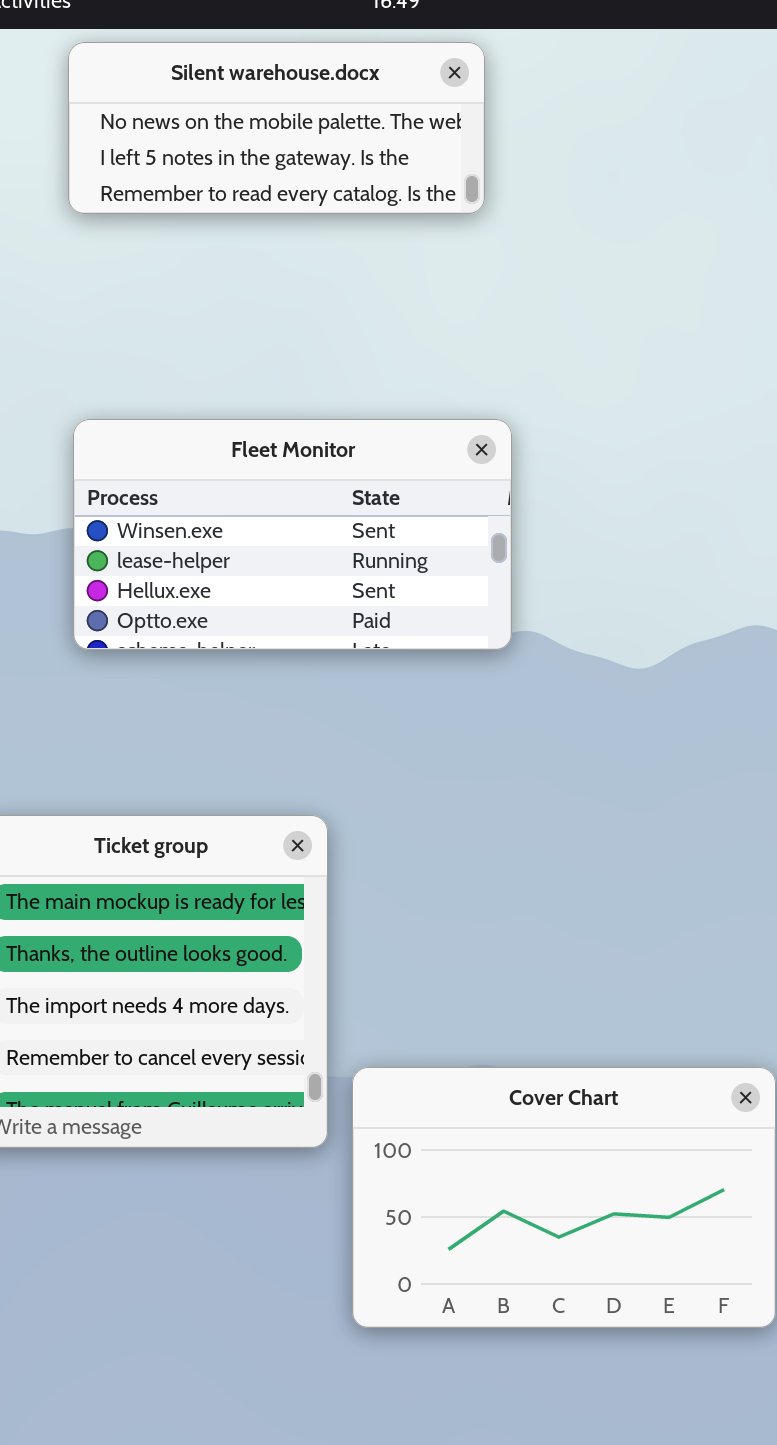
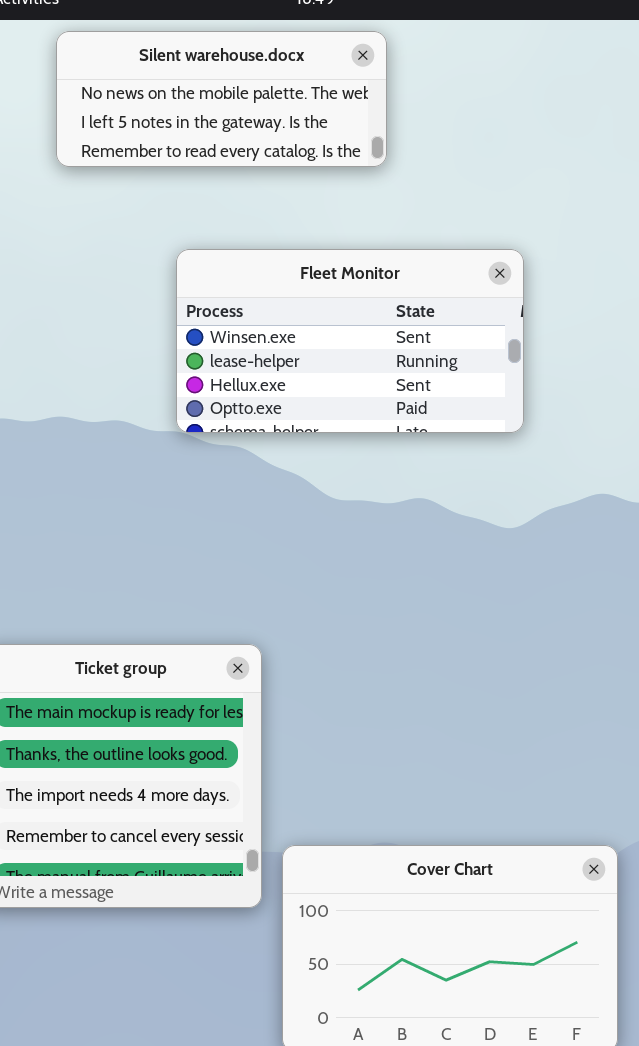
Fleet Monitor: [73,419,512,650] -> [176,249,524,433], moved

